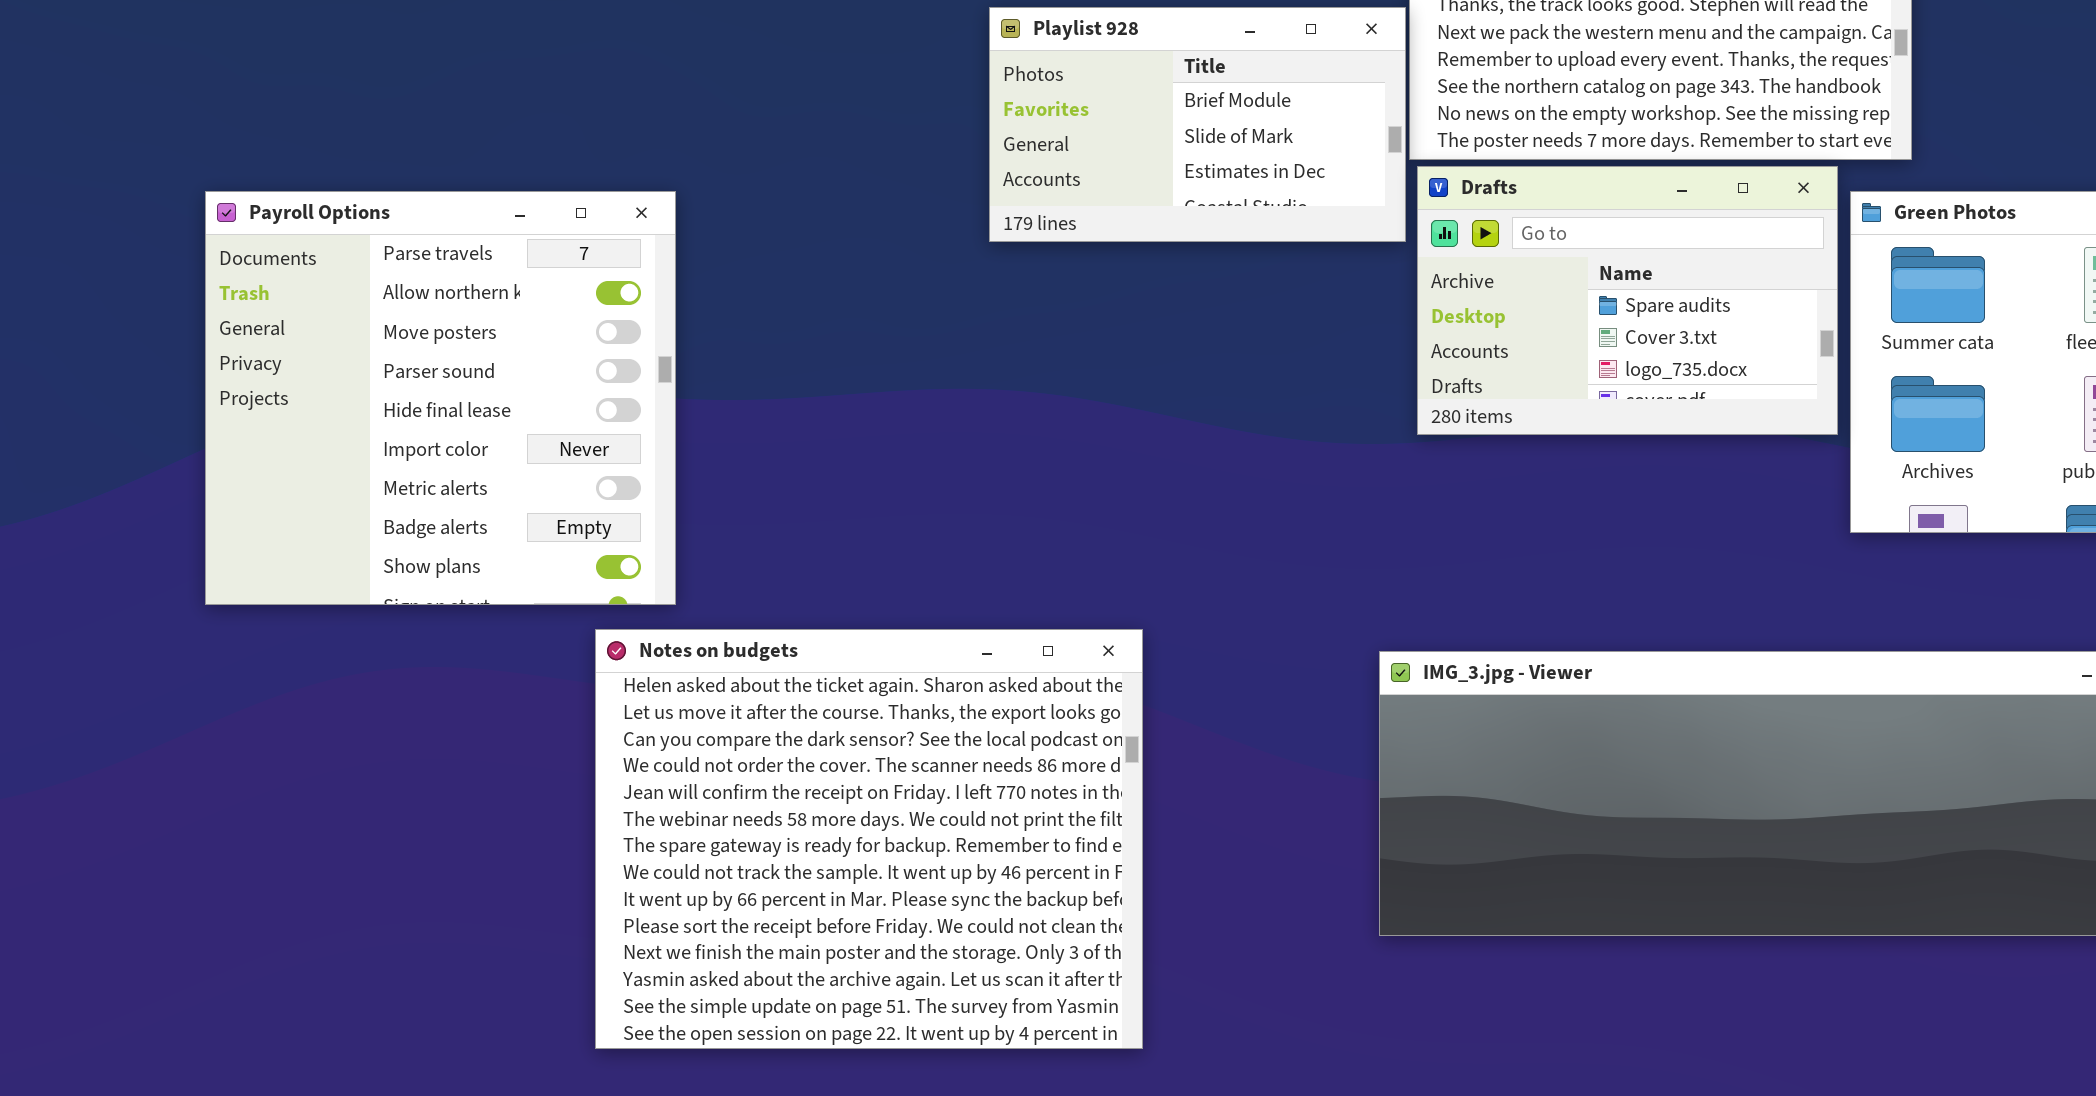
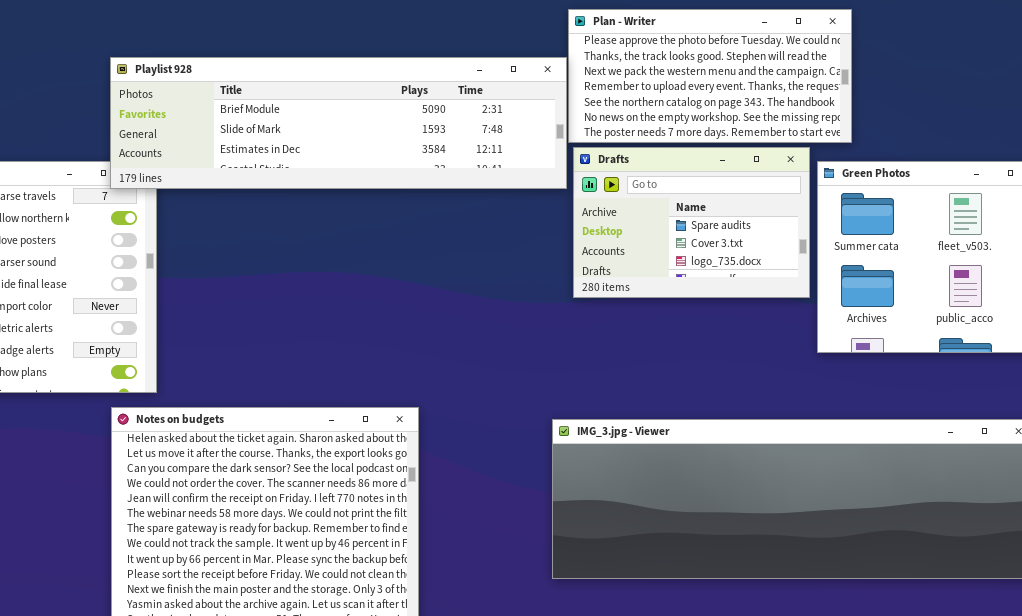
Playlist 928: [989,7,1406,242] -> [110,57,567,189], resized

